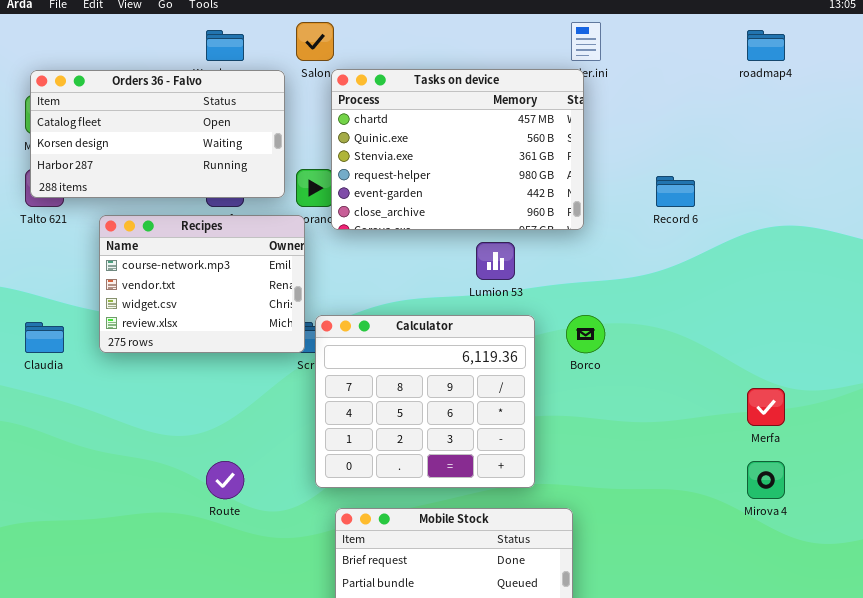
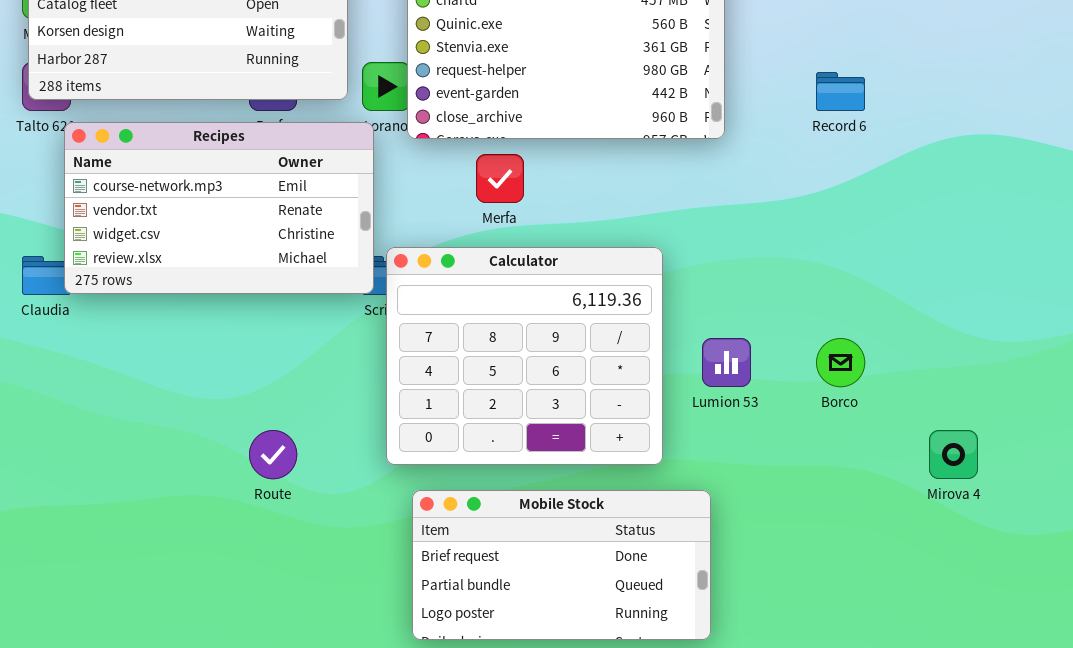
Recipes: [99,215,305,353] -> [64,122,374,294], resized
Lumion 53: [476,242,515,280] -> [702,338,751,387], moved
Borco: [566,315,605,353] -> [816,338,865,387], moved
Merfa: [747,388,785,426] -> [476,154,524,203], moved

